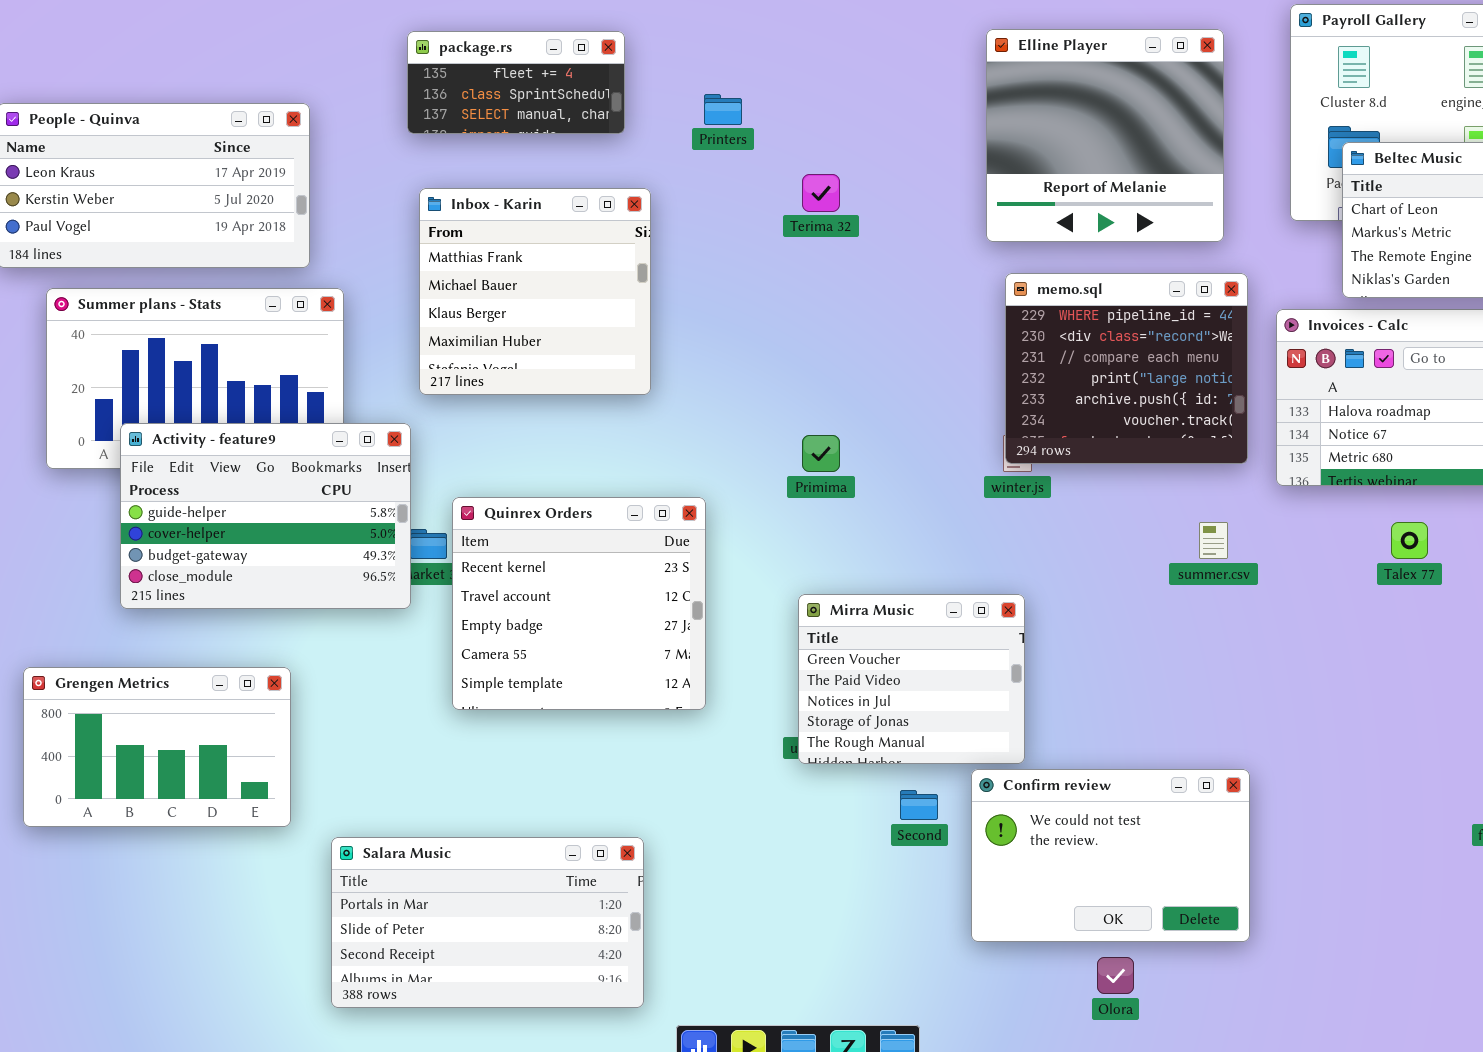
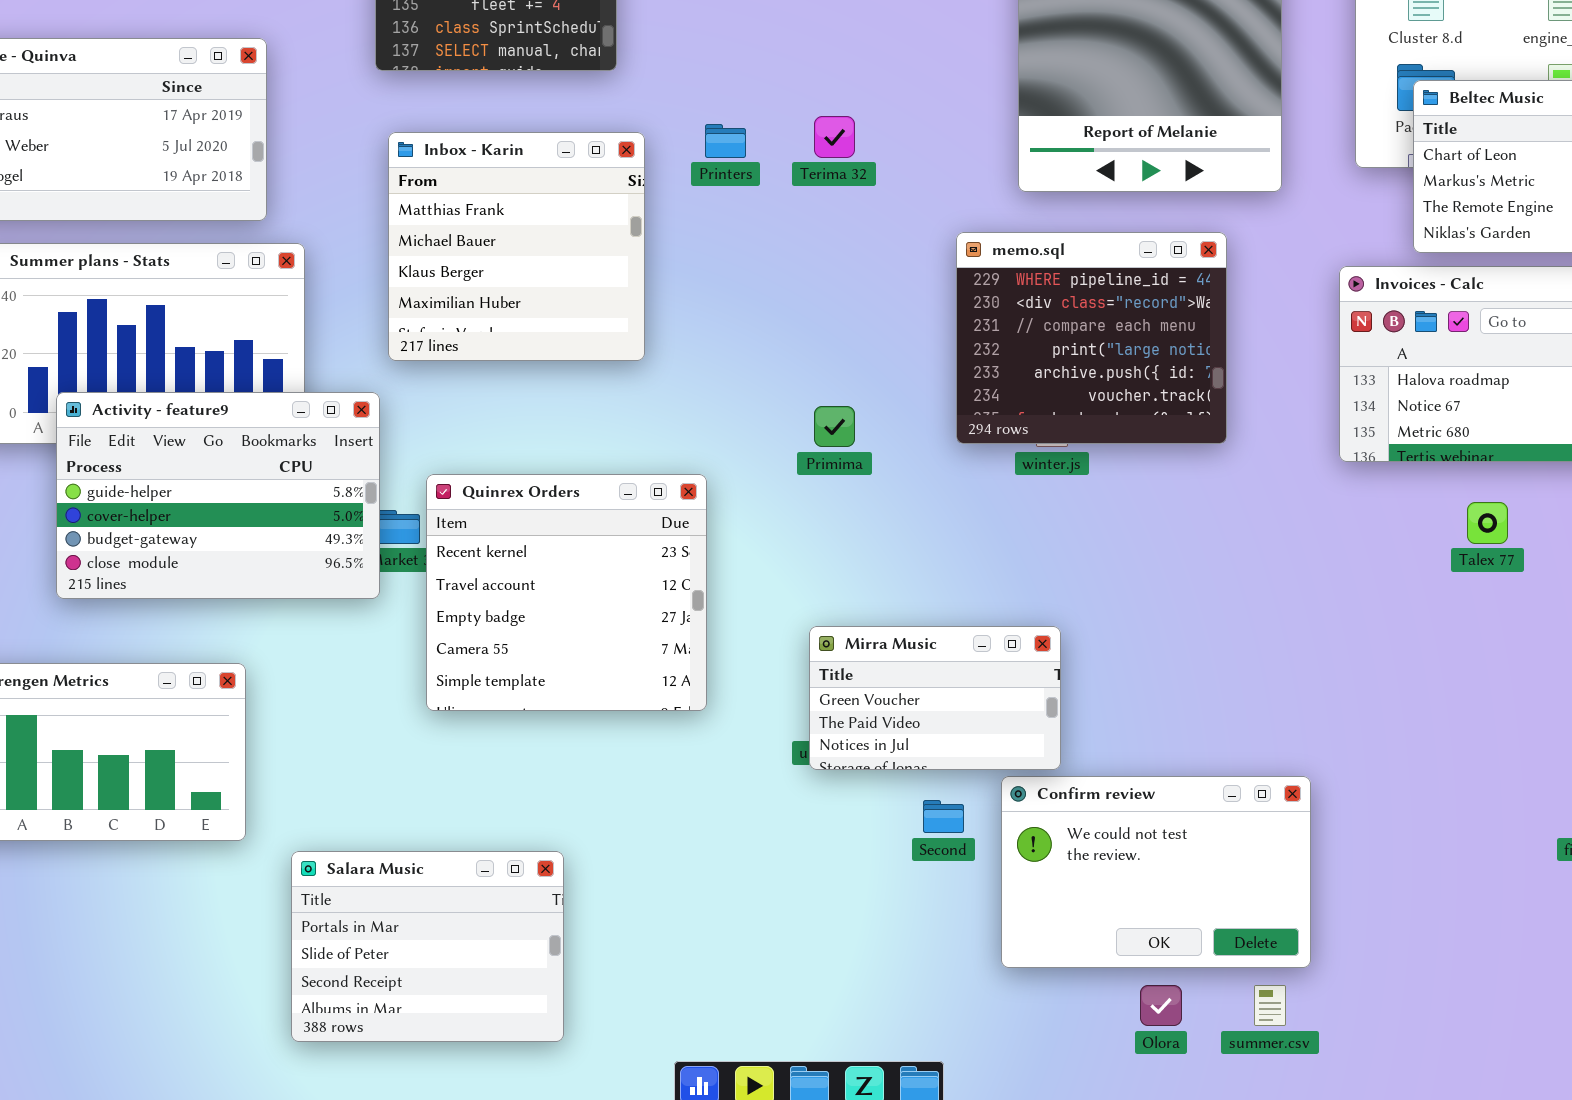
Printers: [704,94,742,125] -> [705,124,746,158], moved
memo.sql: [1005,273,1248,464] -> [956,232,1227,444], moved
summer.csv: [1199,522,1228,559] -> [1254,985,1286,1026], moved
Mirra Music: [798,594,1025,764] -> [809,626,1061,770], resized
Salara Music: [331,837,644,1008] -> [291,851,564,1042], resized

